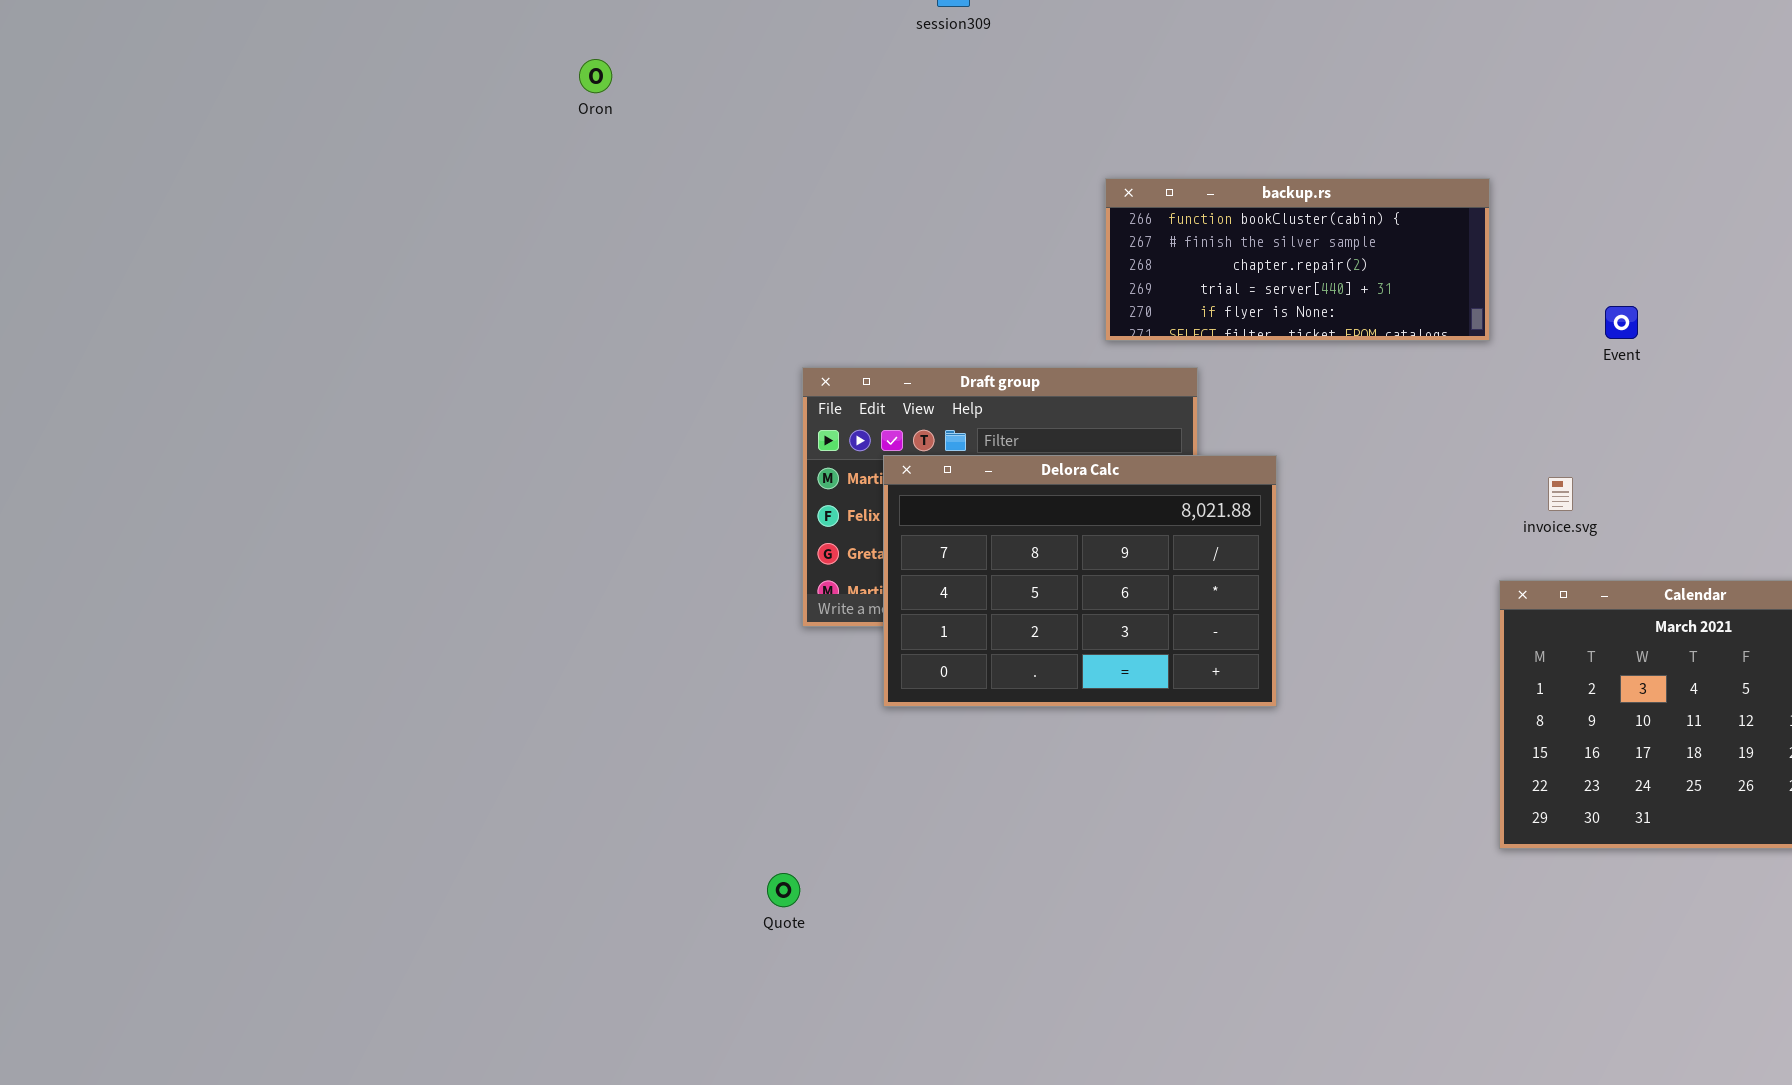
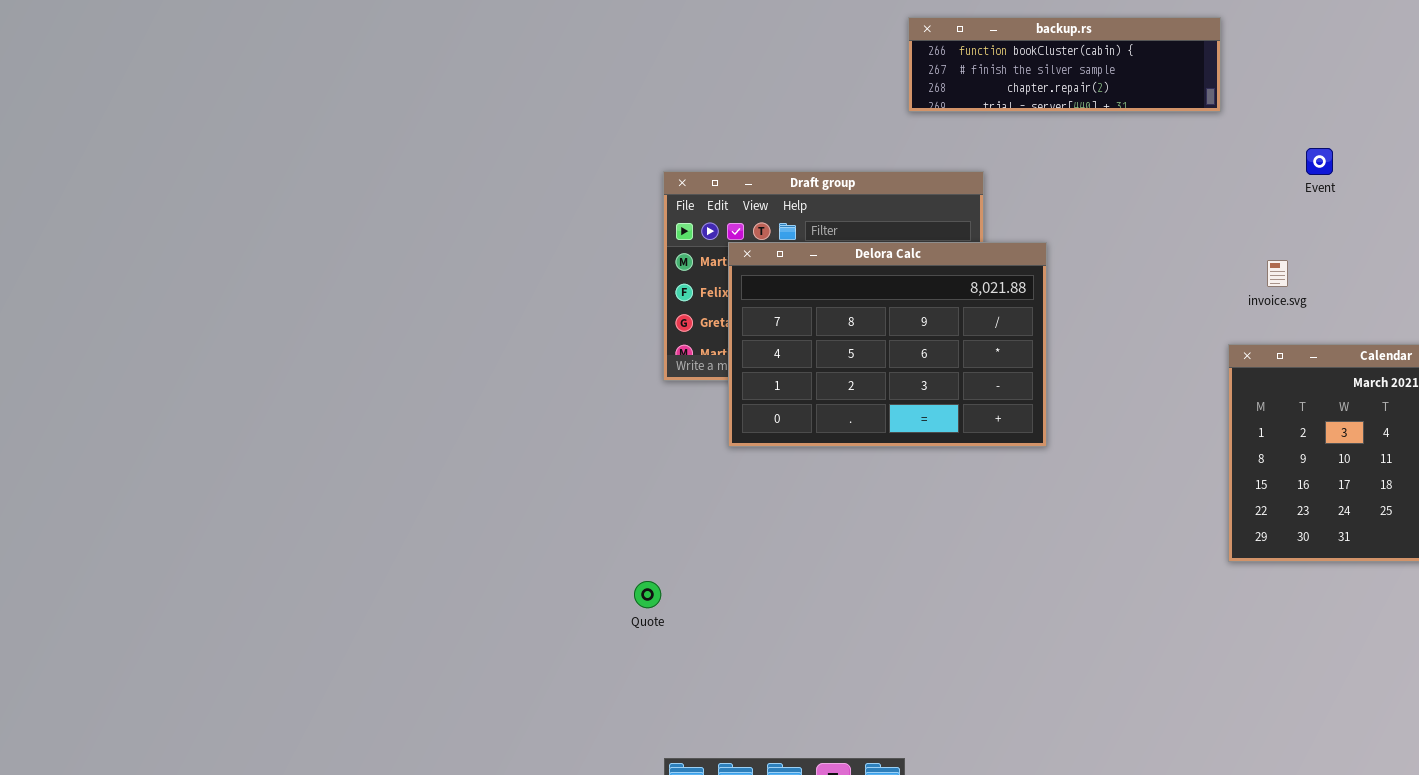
backup.rs: [1105,178,1490,341] -> [908,17,1221,112], resized
Event: [1605,306,1638,339] -> [1306,148,1333,175], moved

